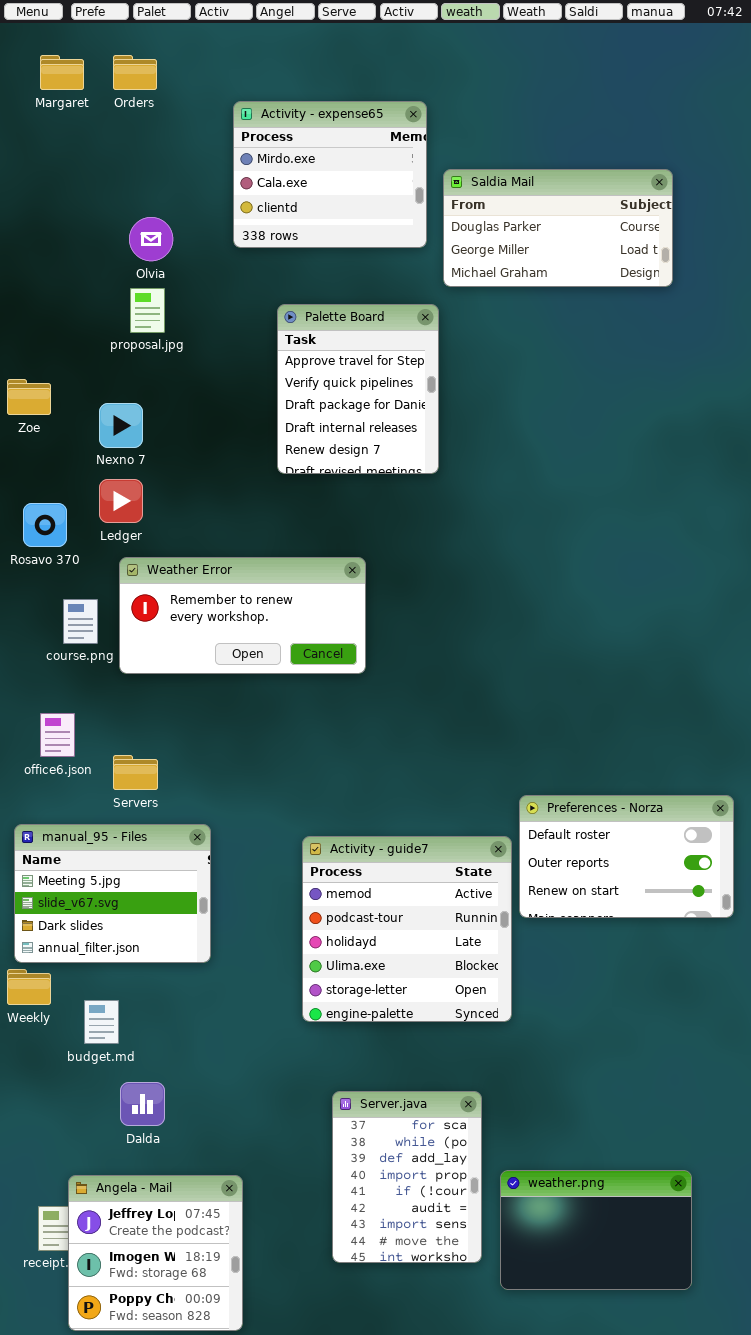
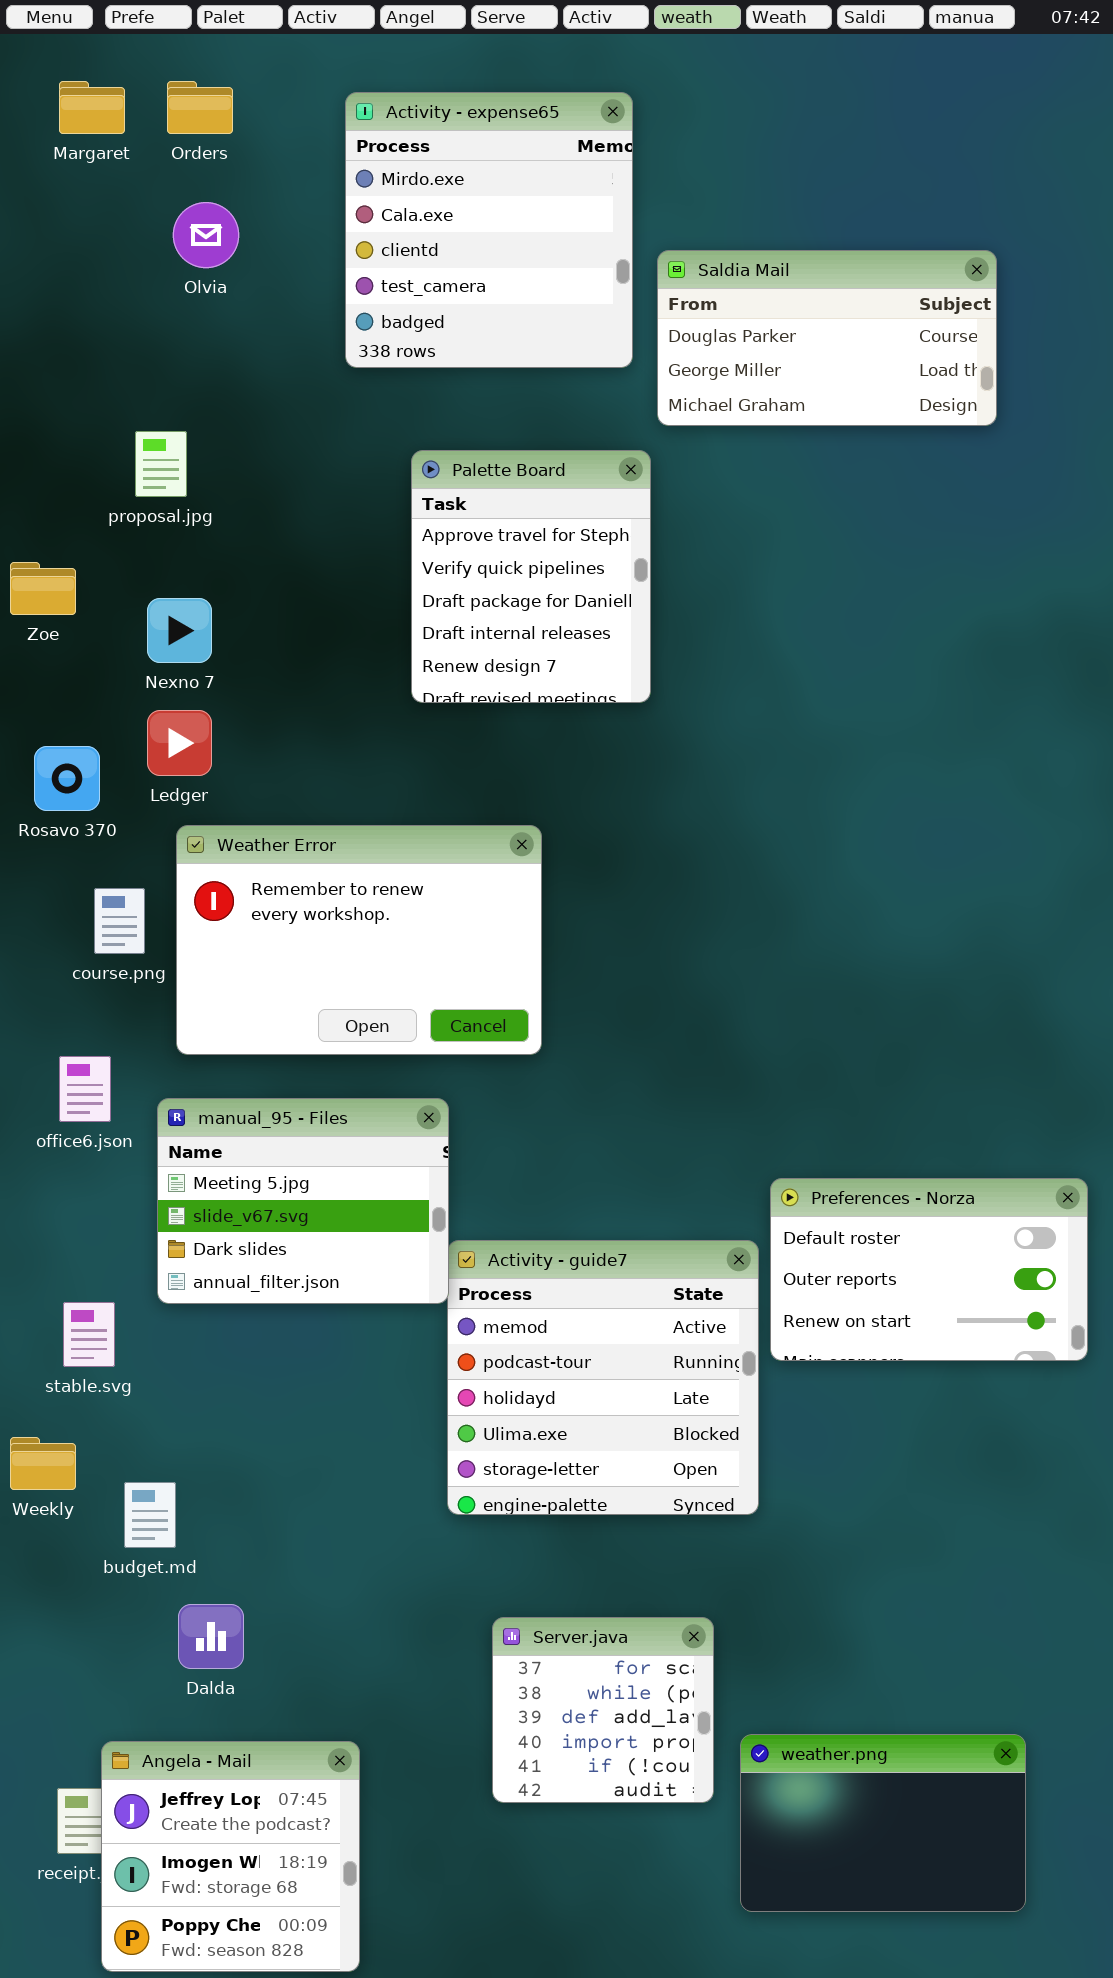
Activity - expense65: [233,101,427,248] -> [345,92,633,368], resized
Olvia: [129,217,173,261] -> [173,202,239,268], moved
proposal.jpg: [130,288,165,333] -> [135,431,187,497], moved
Weather Error: [119,557,366,674] -> [176,825,542,1055], resized
manual_95 - Files: [14,824,211,963] -> [157,1098,449,1304], moved
Server.java: [332,1091,482,1263] -> [492,1617,714,1803], resized

